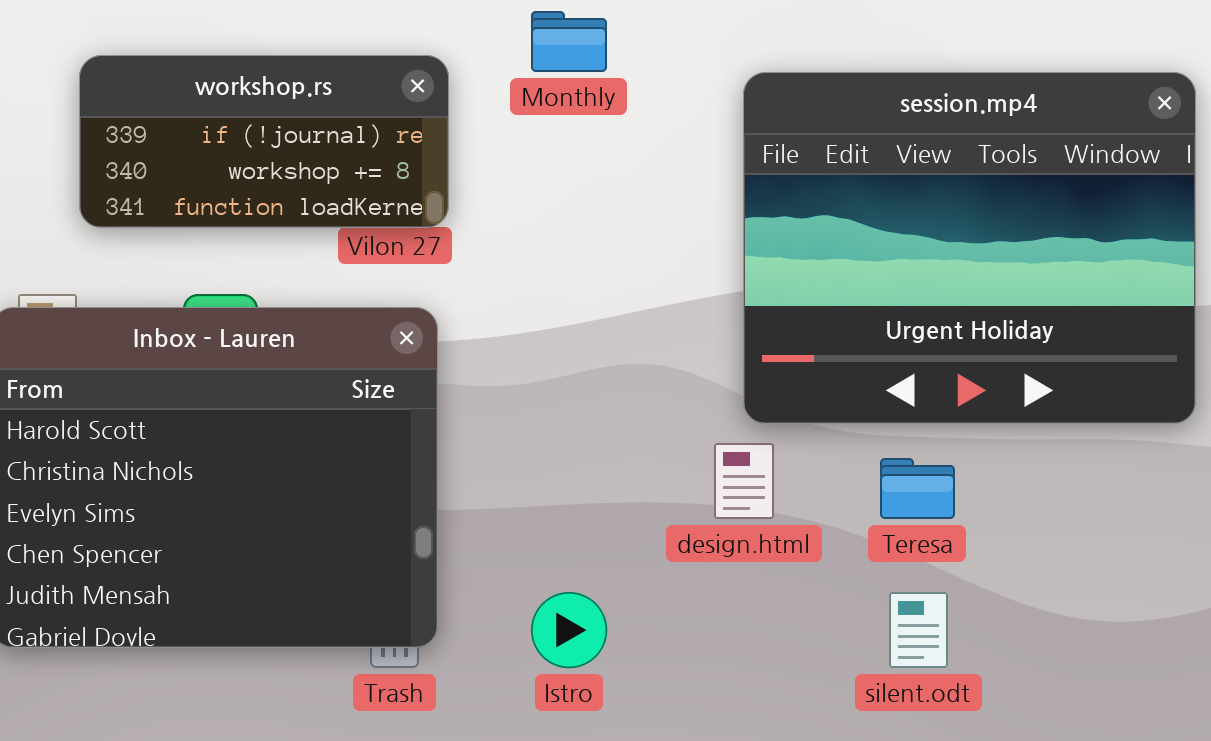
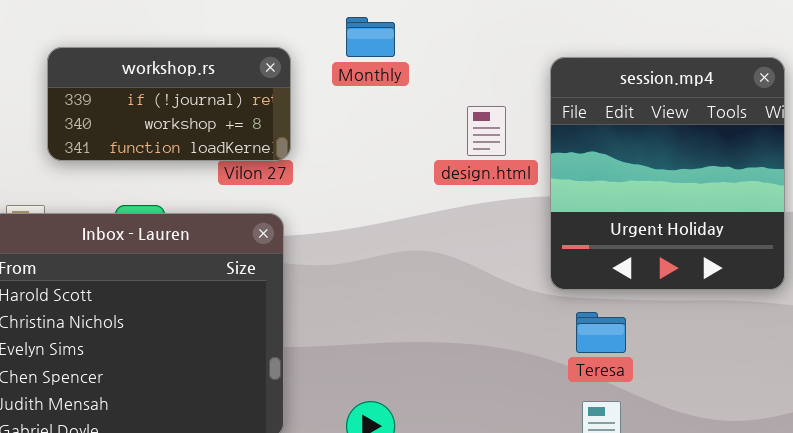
session.mp4: [743,72,1196,424] -> [550,57,785,290], resized
design.html: [714,443,774,519] -> [467,106,506,156], moved

